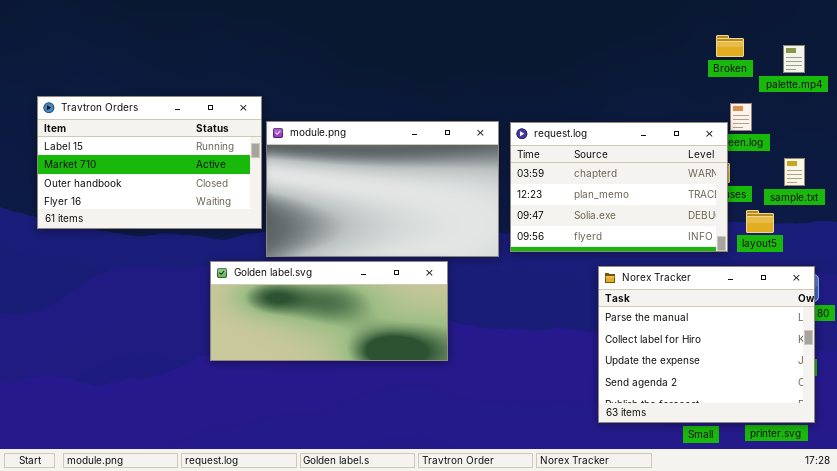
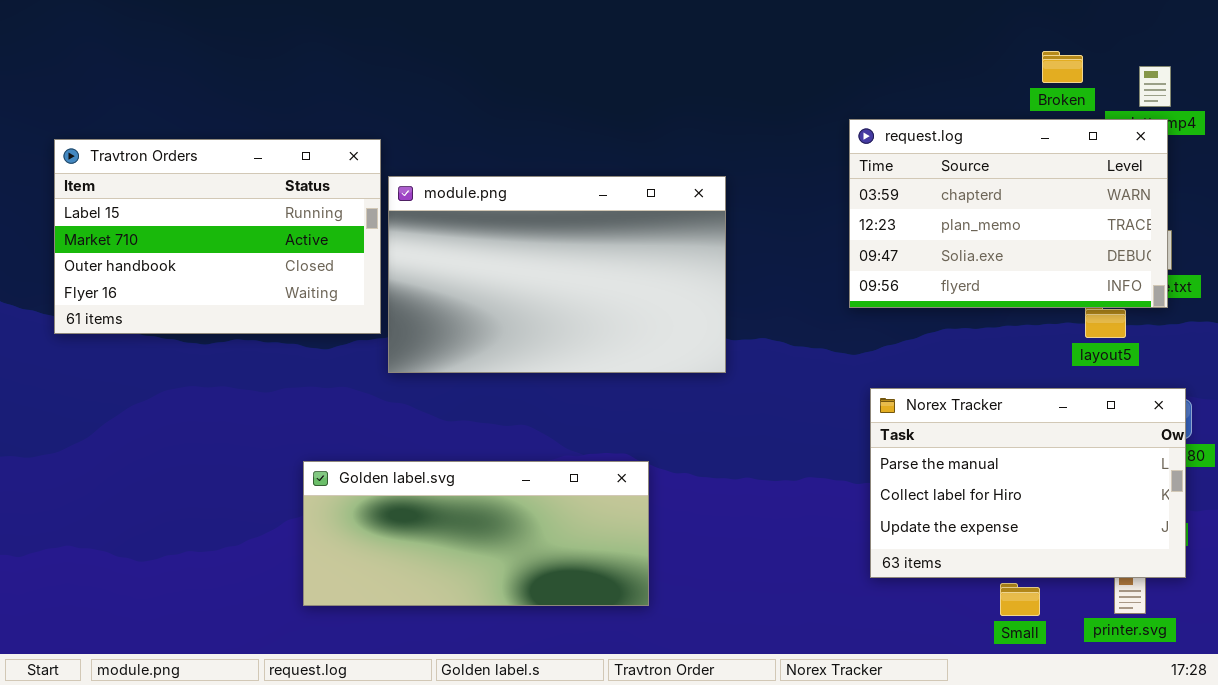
request.log: [510,122,728,252] -> [849,119,1168,308], moved
Golden label.svg: [210,261,448,361] -> [303,461,649,606], moved
Norex Tracker: [598,266,815,423] -> [870,388,1186,578], resized

